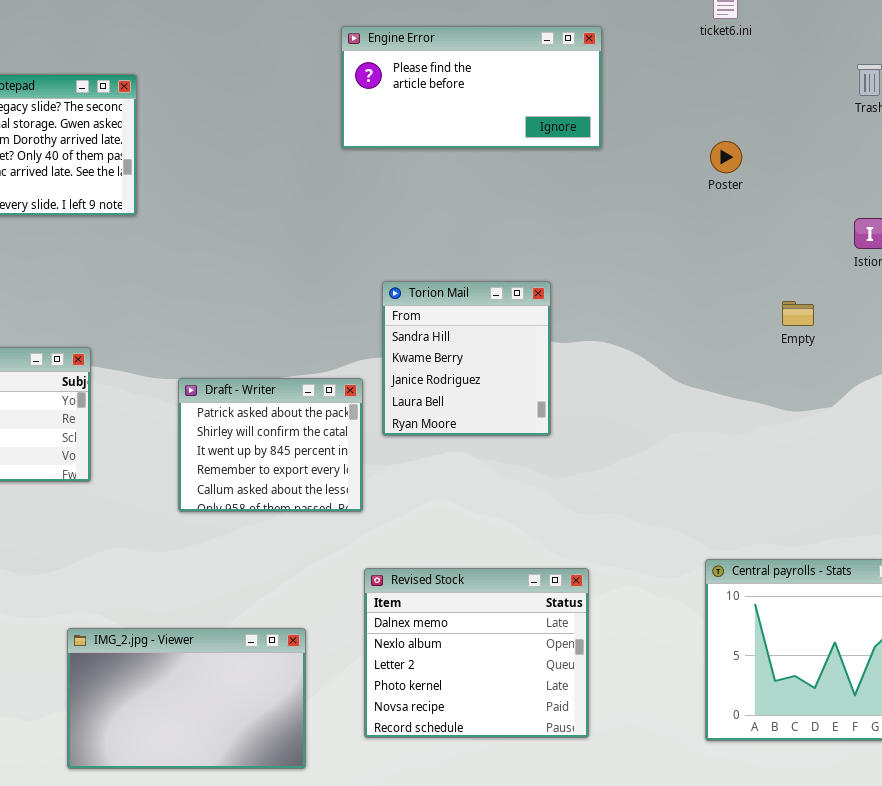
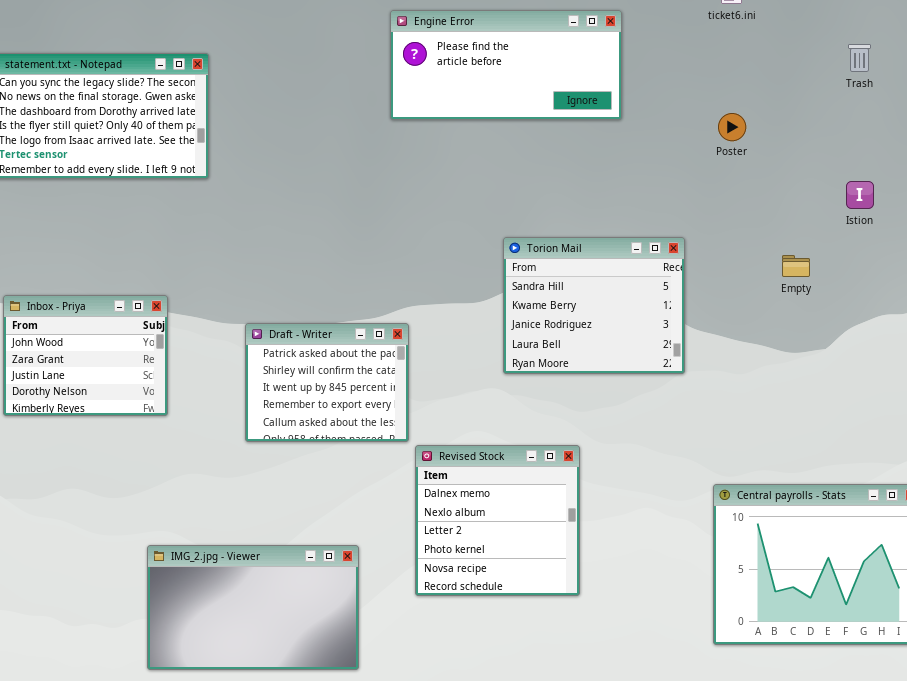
Torion Mail: [382,281,551,436] -> [503,237,685,374], moved, resized
Revised Stock: [364,568,589,738] -> [415,445,580,596], moved, resized

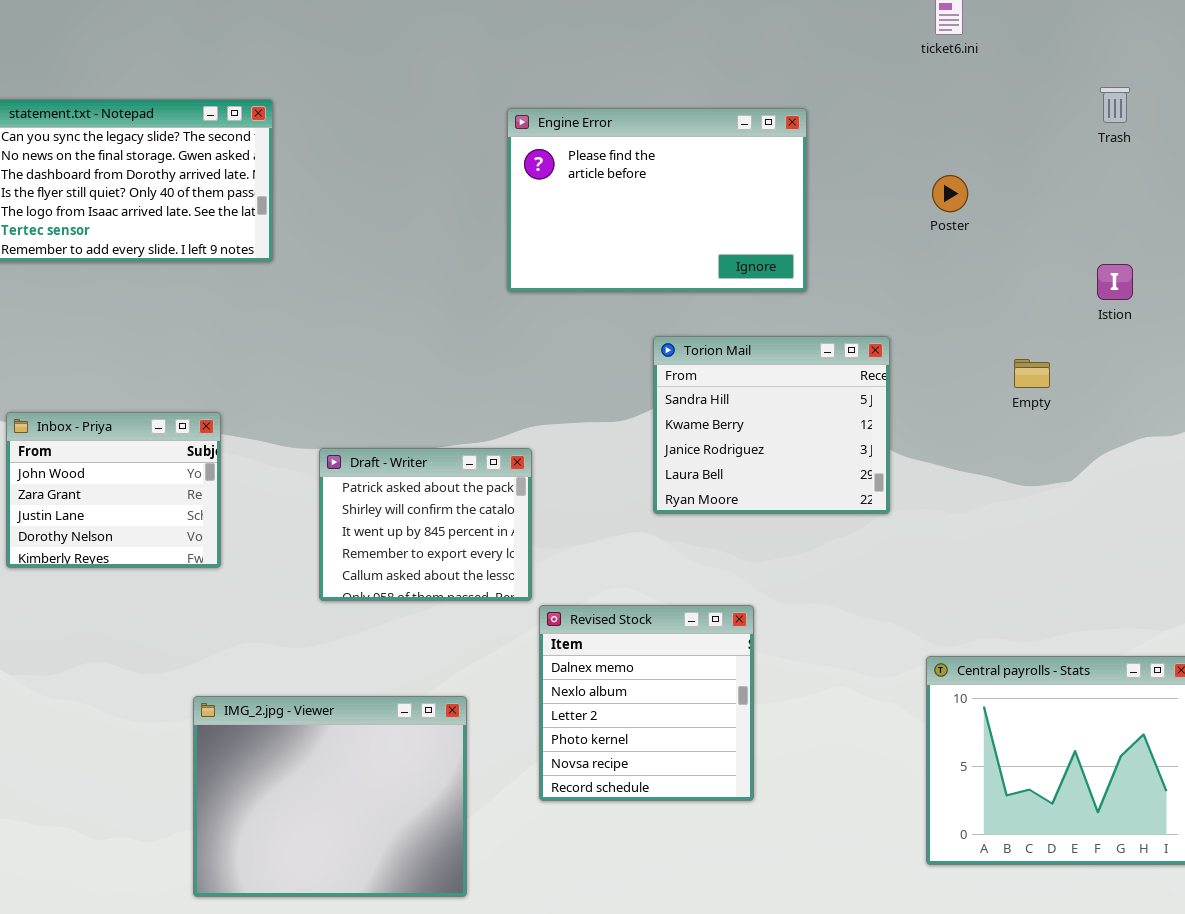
Engine Error: [390,10,622,120] -> [507,108,807,292], moved, resized
IMG_2.jpg - Viewer: [147,545,359,670] -> [193,696,467,897], resized

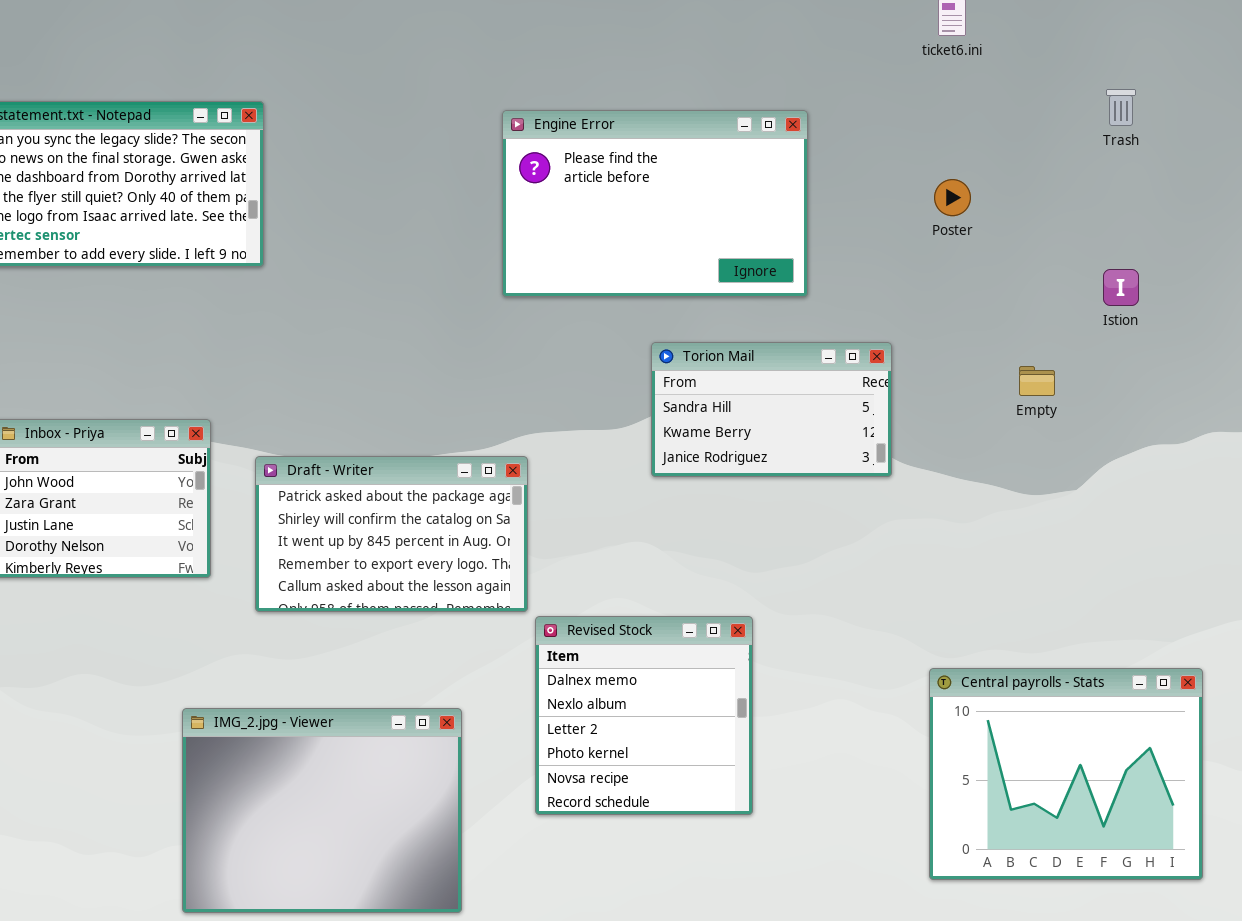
Torion Mail: [653,336,890,514] -> [651,342,892,477], resized
Draft - Writer: [319,448,532,601] -> [255,456,528,612], resized

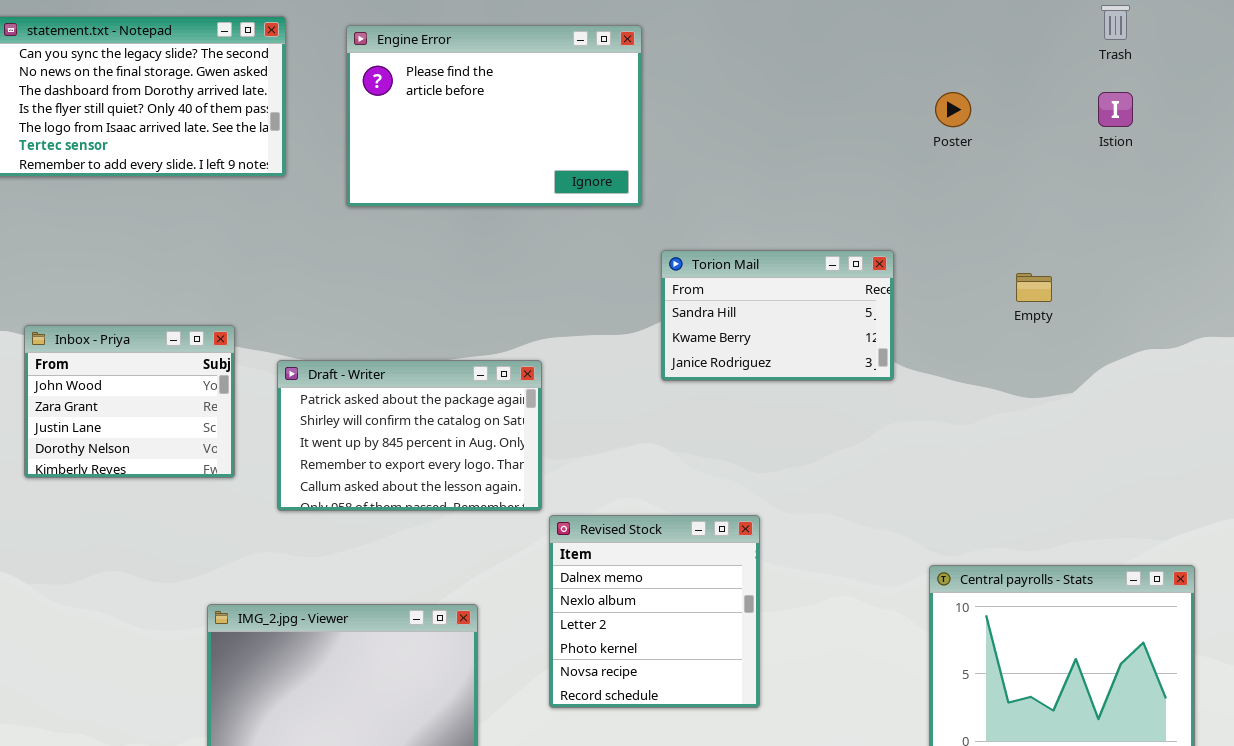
Engine Error: [502,110,808,297] -> [346,25,642,207], moved
Istion: [1103,269,1139,306] -> [1098,92,1133,127], moved

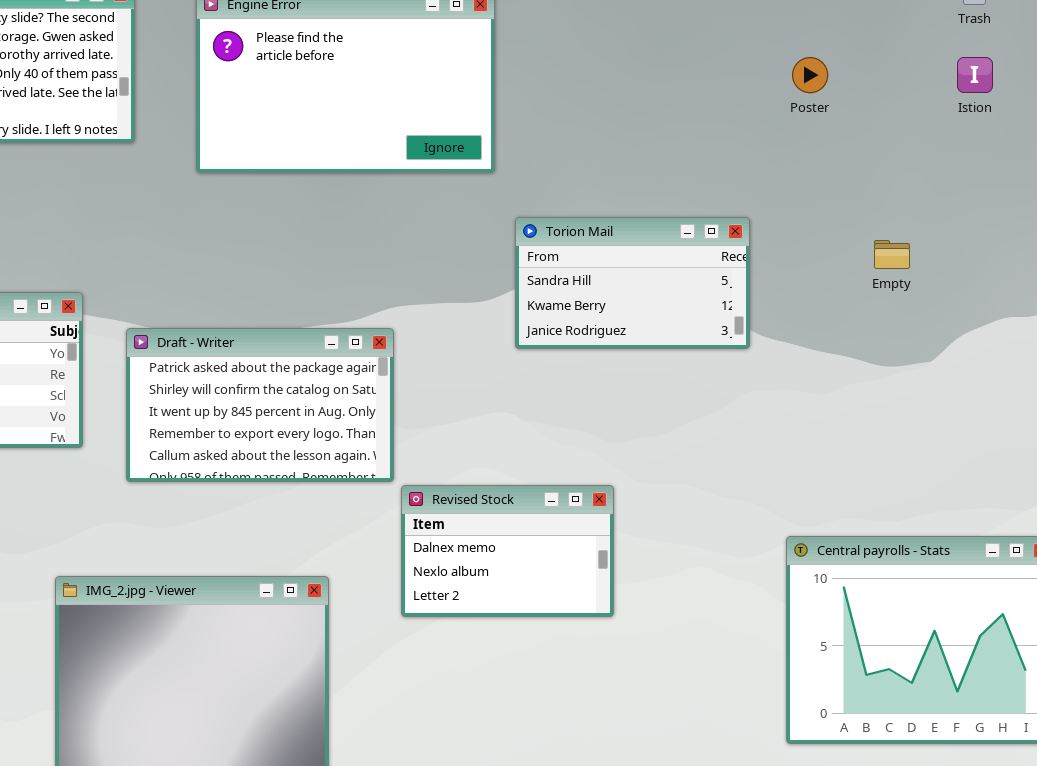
Revised Stock: [549,515,760,708] -> [401,485,614,617], resized

